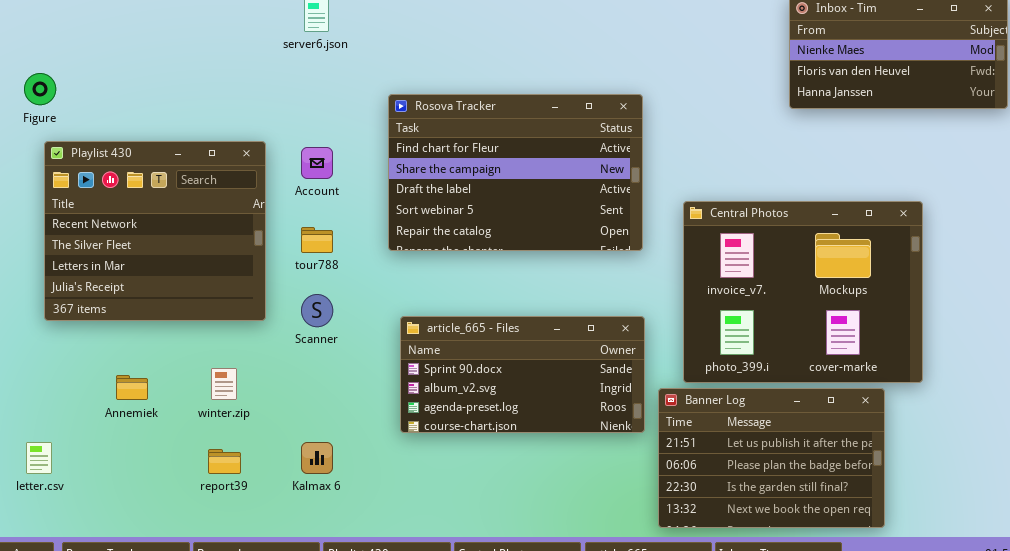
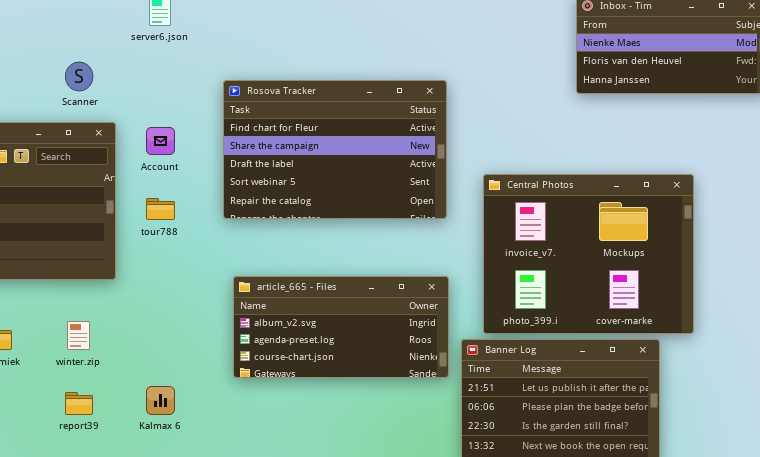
Scanner: [301,294,333,327] -> [65,62,93,91], moved
article_665 - Files: [400,316,645,433] -> [233,276,449,378], scrolled down 1 row

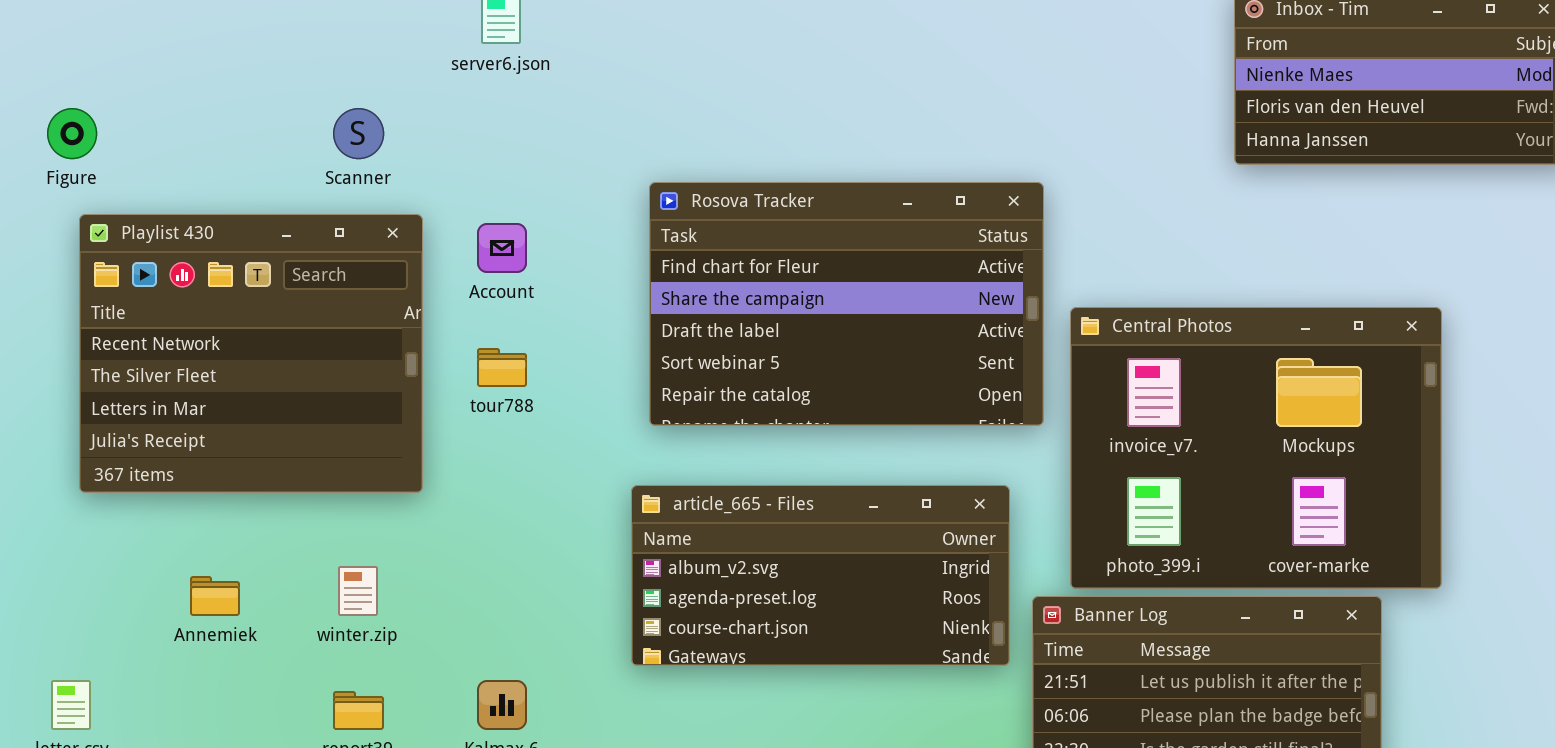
Rosova Tracker: [223,80,447,219] -> [649,182,1044,426], moved

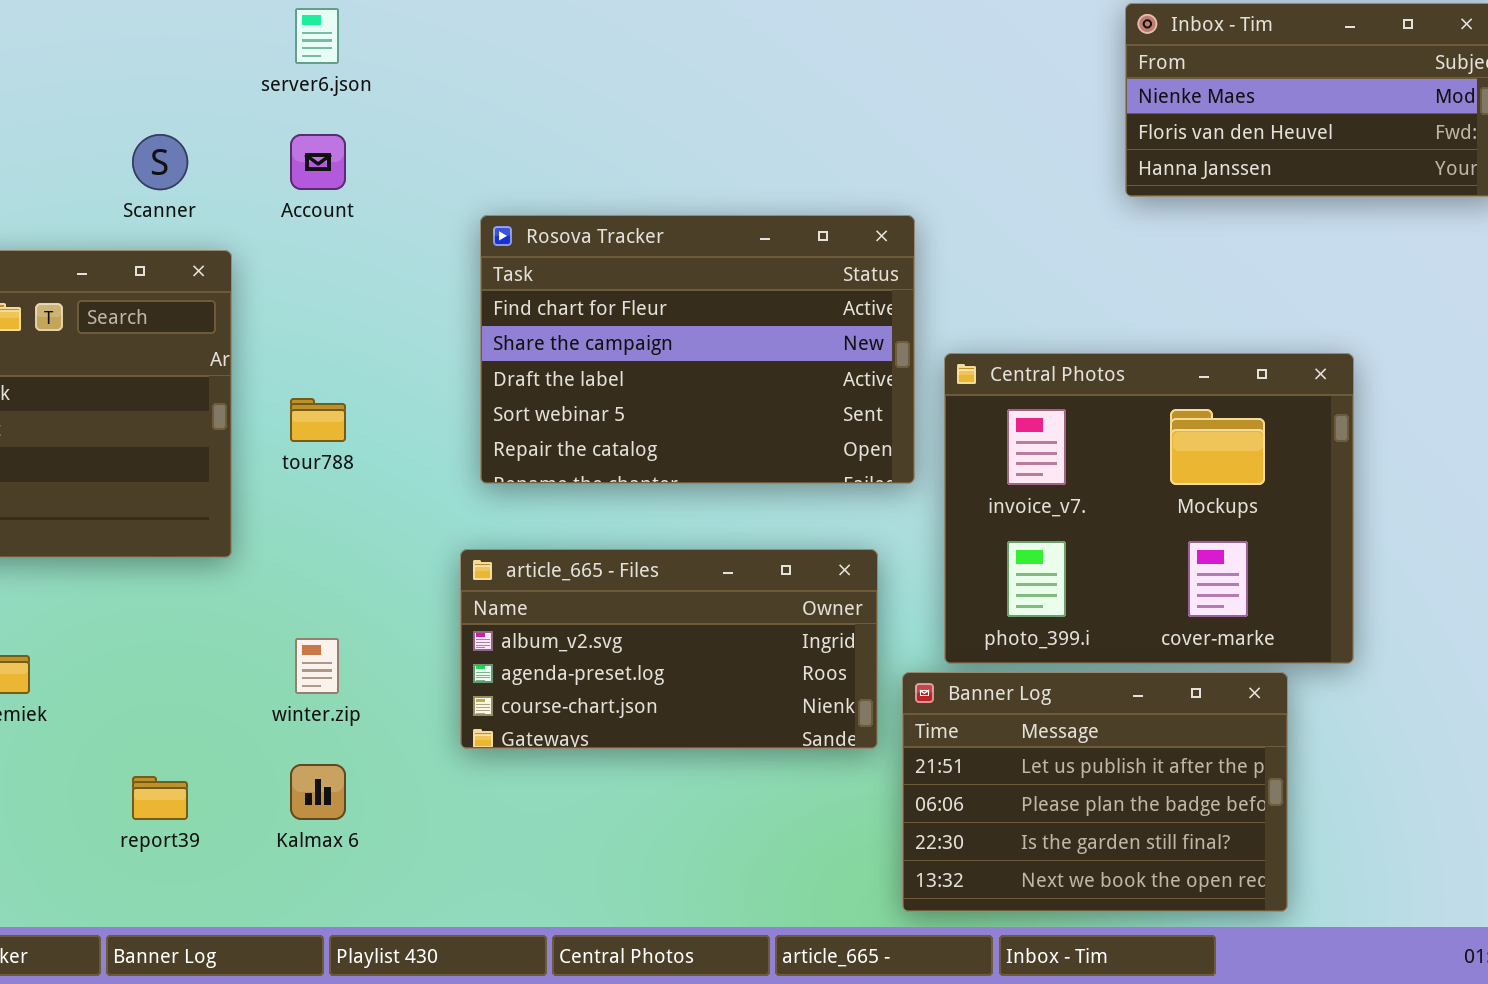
Account: [477,223,527,273] -> [290,134,346,190], moved
winter.zip: [338,566,378,616] -> [295,638,339,694], moved

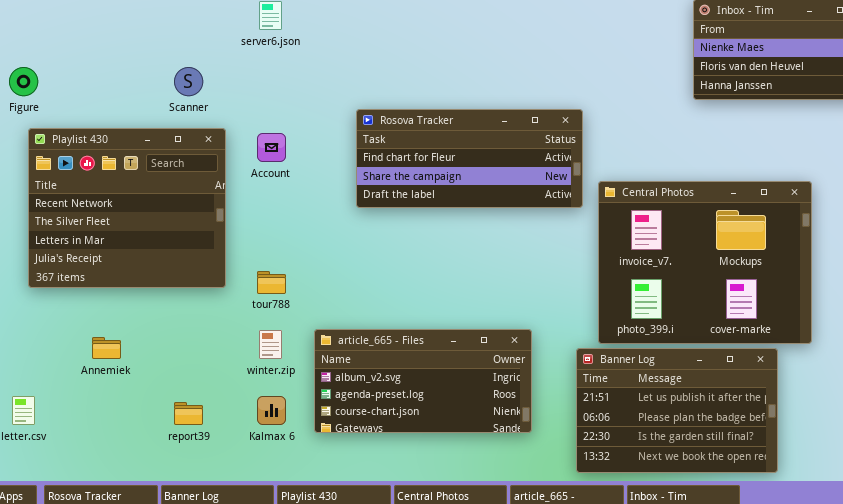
Account: [290,134,346,190] -> [257,133,286,162], moved
Rosova Tracker: [480,215,915,484] -> [356,109,583,208], resized
tour788: [290,398,346,442] -> [257,271,286,294], moved
article_665 - Files: [460,549,878,749] -> [314,329,532,433], moved

